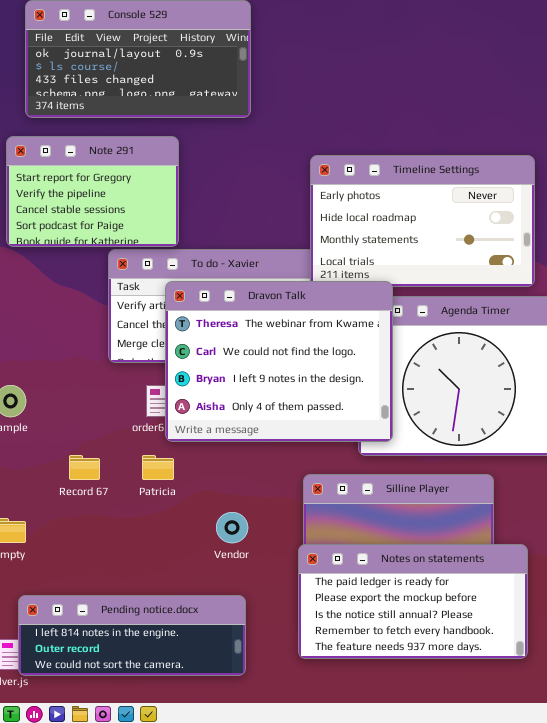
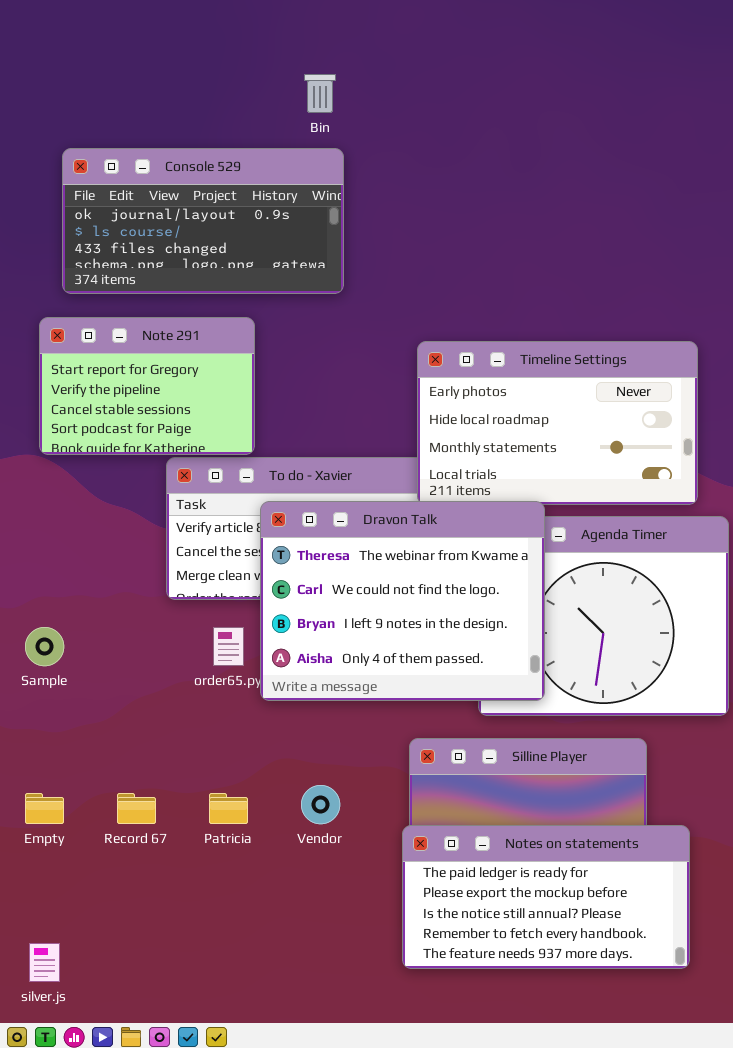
Dravon Talk: [165,281,393,442] -> [260,501,545,701], moved
Record 67: [69,455,100,480] -> [117,793,156,824], moved
Patricia: [142,455,174,480] -> [209,793,248,824], moved
Pending notice.docx: [18,595,246,676] -> none, closed

